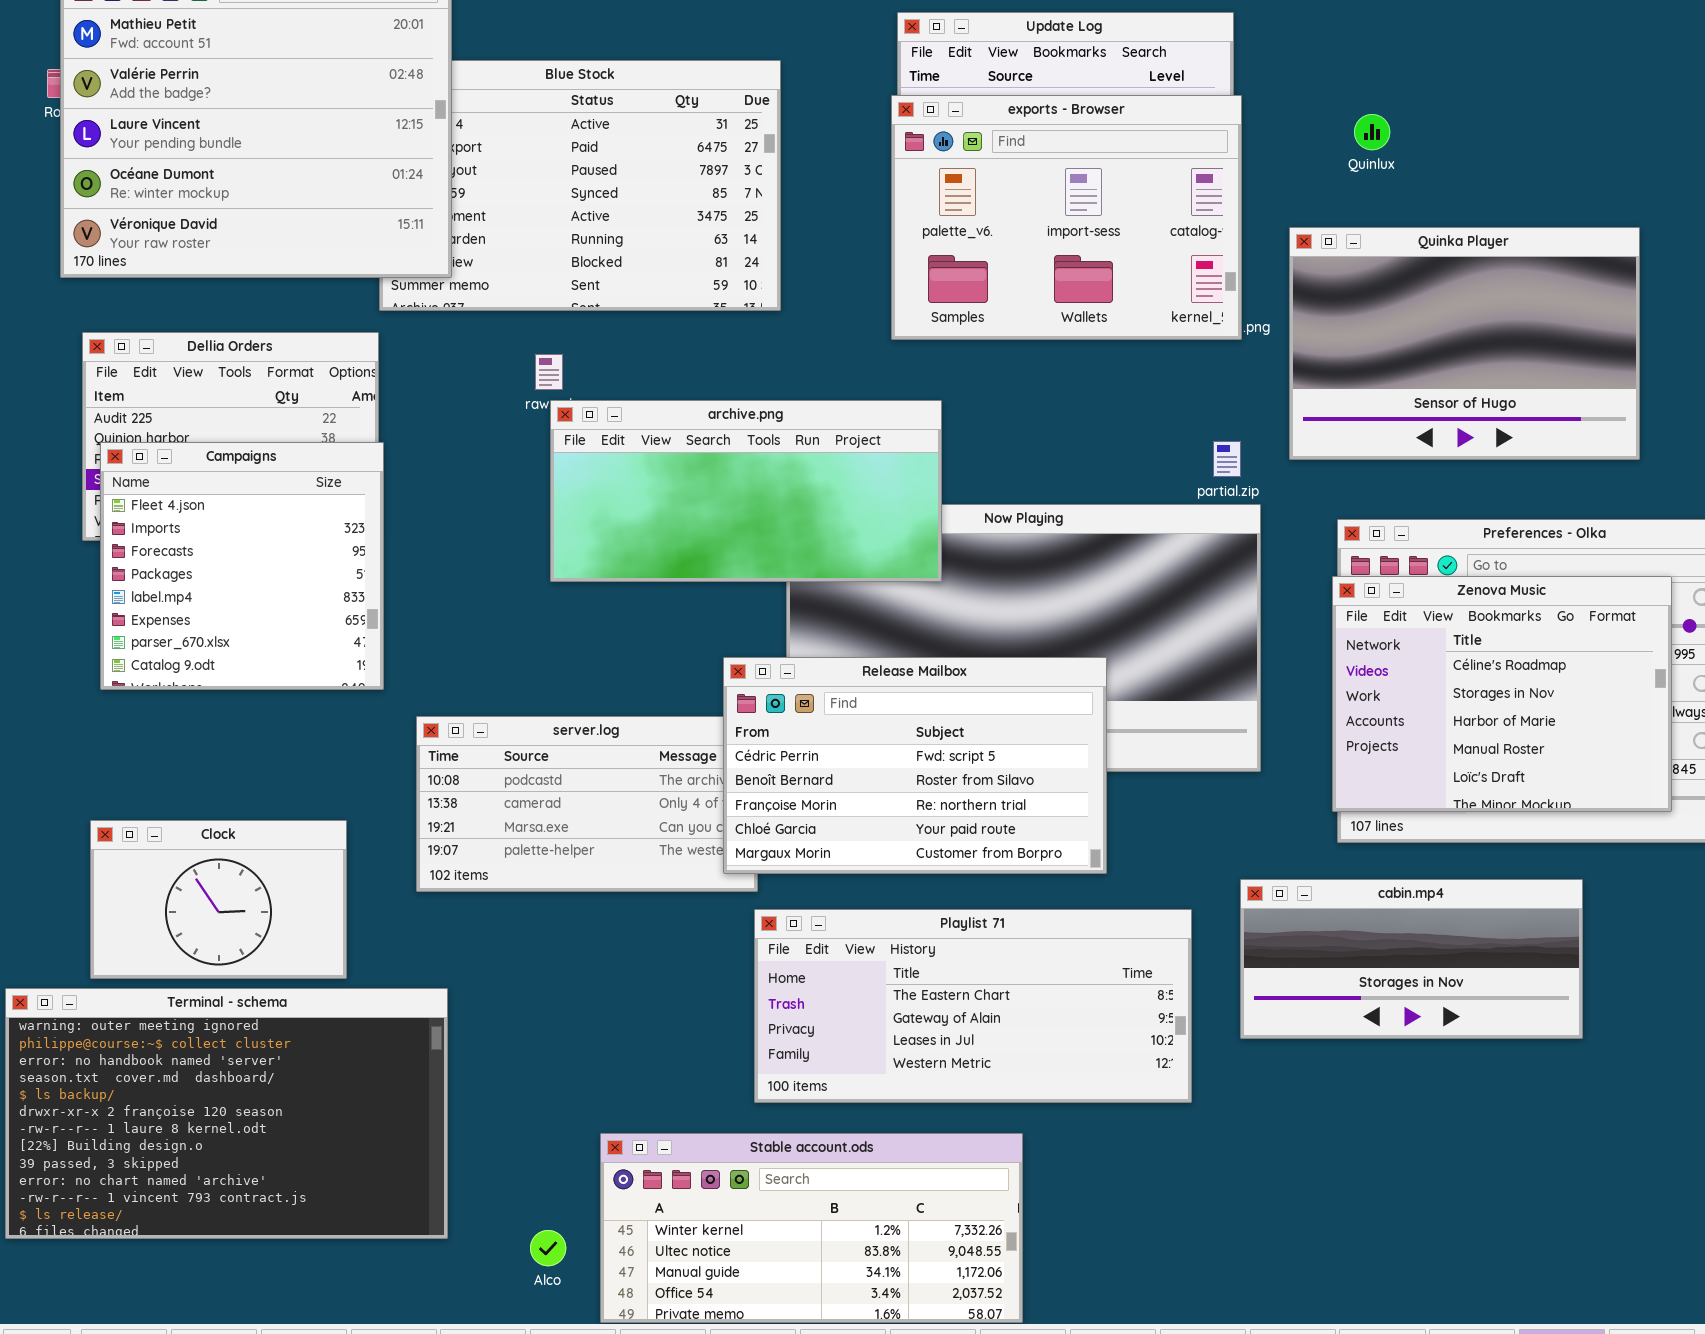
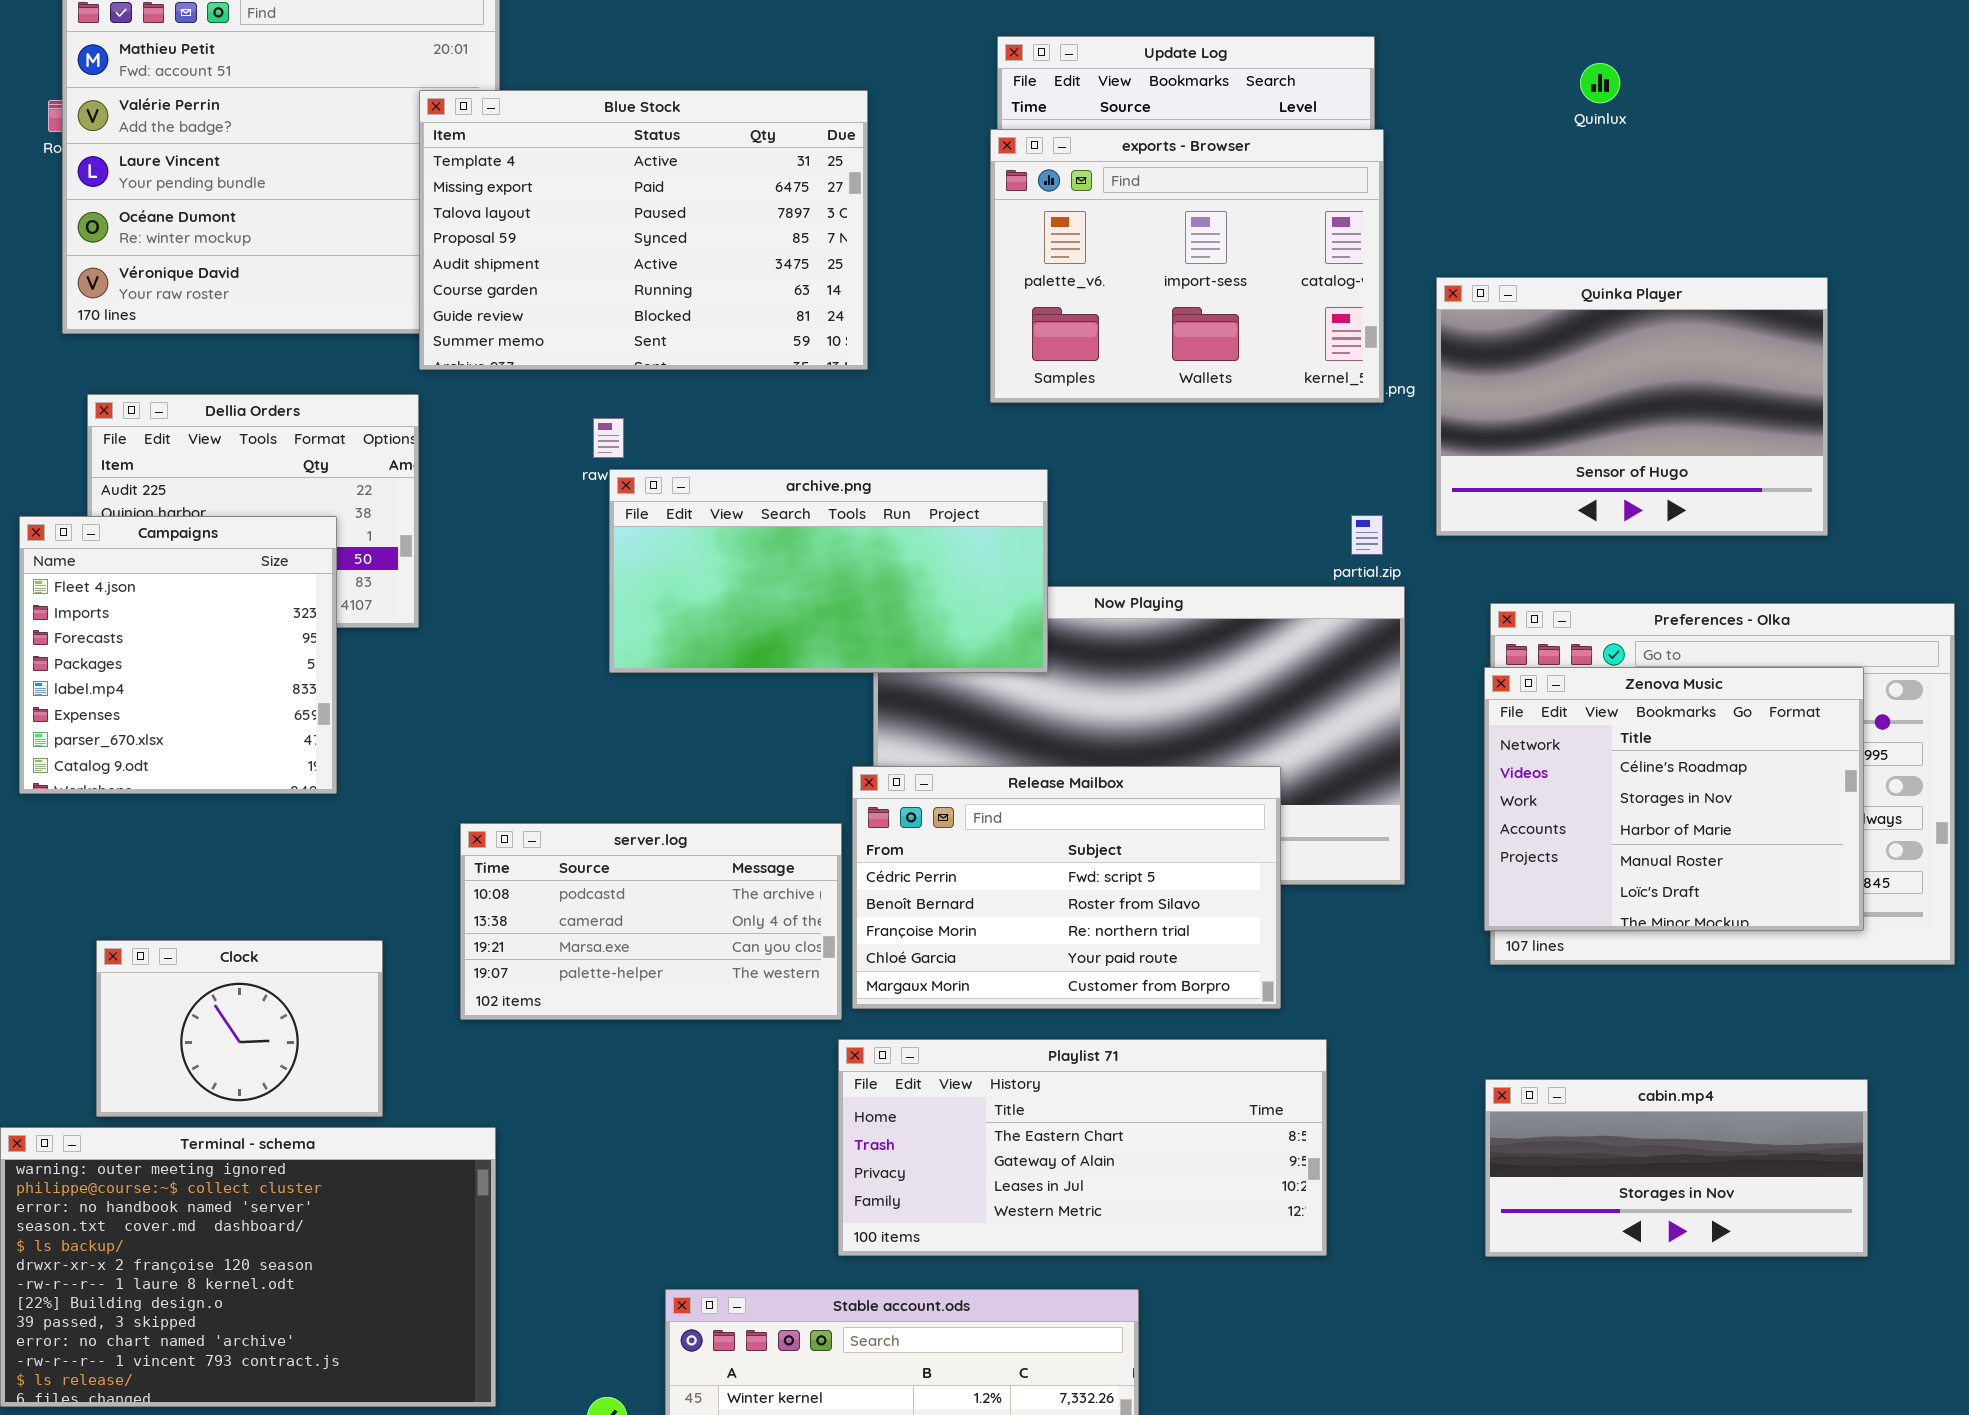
Blue Stock: [379,60,781,311] -> [419,90,868,370], raised
Quinlux: [1354,114,1390,150] -> [1580,63,1620,103], moved
Campaigns: [100,442,384,690] -> [19,516,337,794], moved
Release Mailbox: [723,657,1107,874] -> [852,766,1281,1009], moved
cabin.mp4: [1240,879,1583,1039] -> [1485,1079,1868,1257], moved

